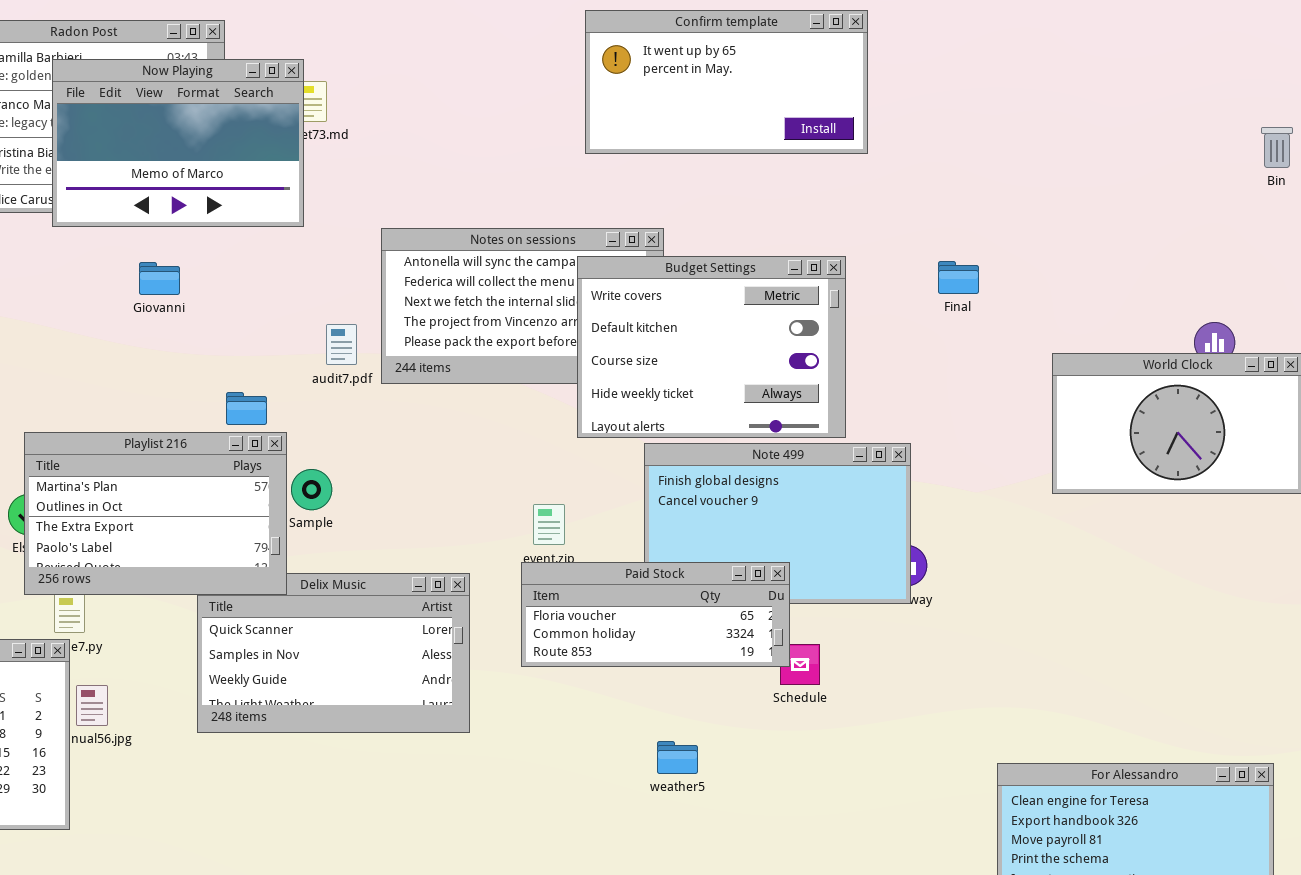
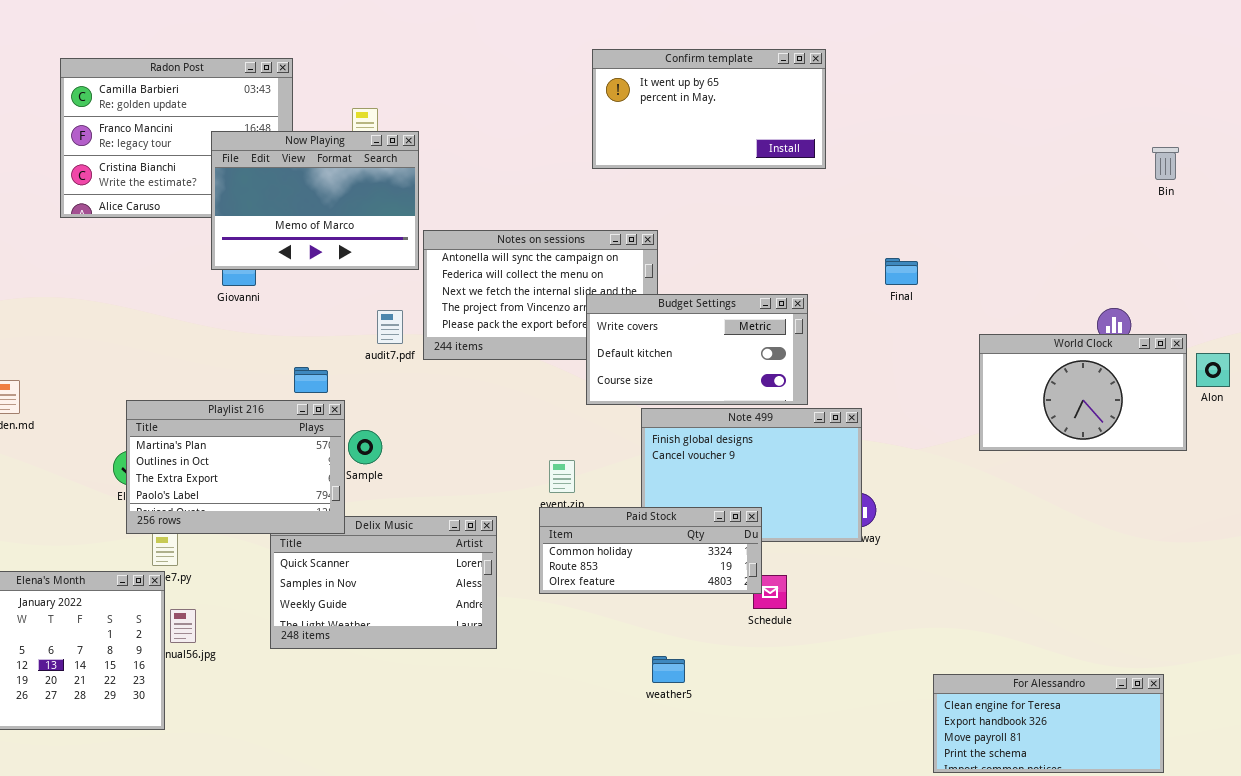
Now Playing: [52,59,304,227] -> [211,131,419,270], moved
Budget Settings: [577,256,846,438] -> [586,294,808,405], resized
Paid Stock: [521,562,790,667] -> [539,507,762,594], scrolled down 1 row

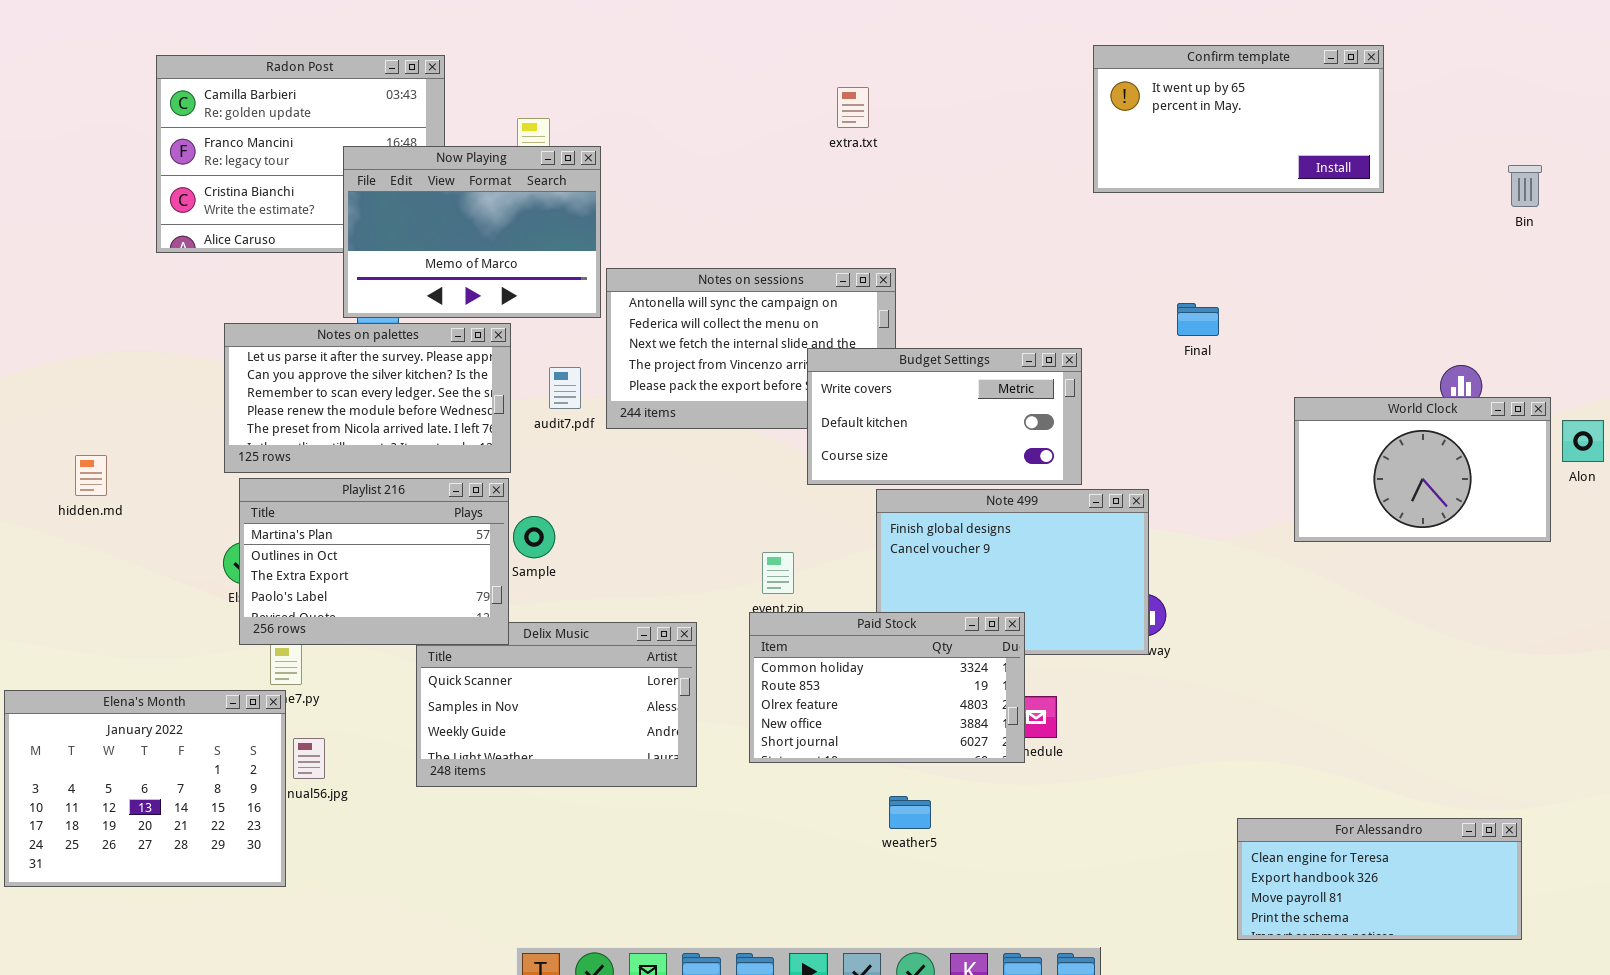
Confirm template: [592,49,826,169] -> [1093,45,1384,193], moved
Notes on palettes: none -> [224,323,511,473], opened
Paid Stock: [539,507,762,594] -> [749,612,1025,763], resized

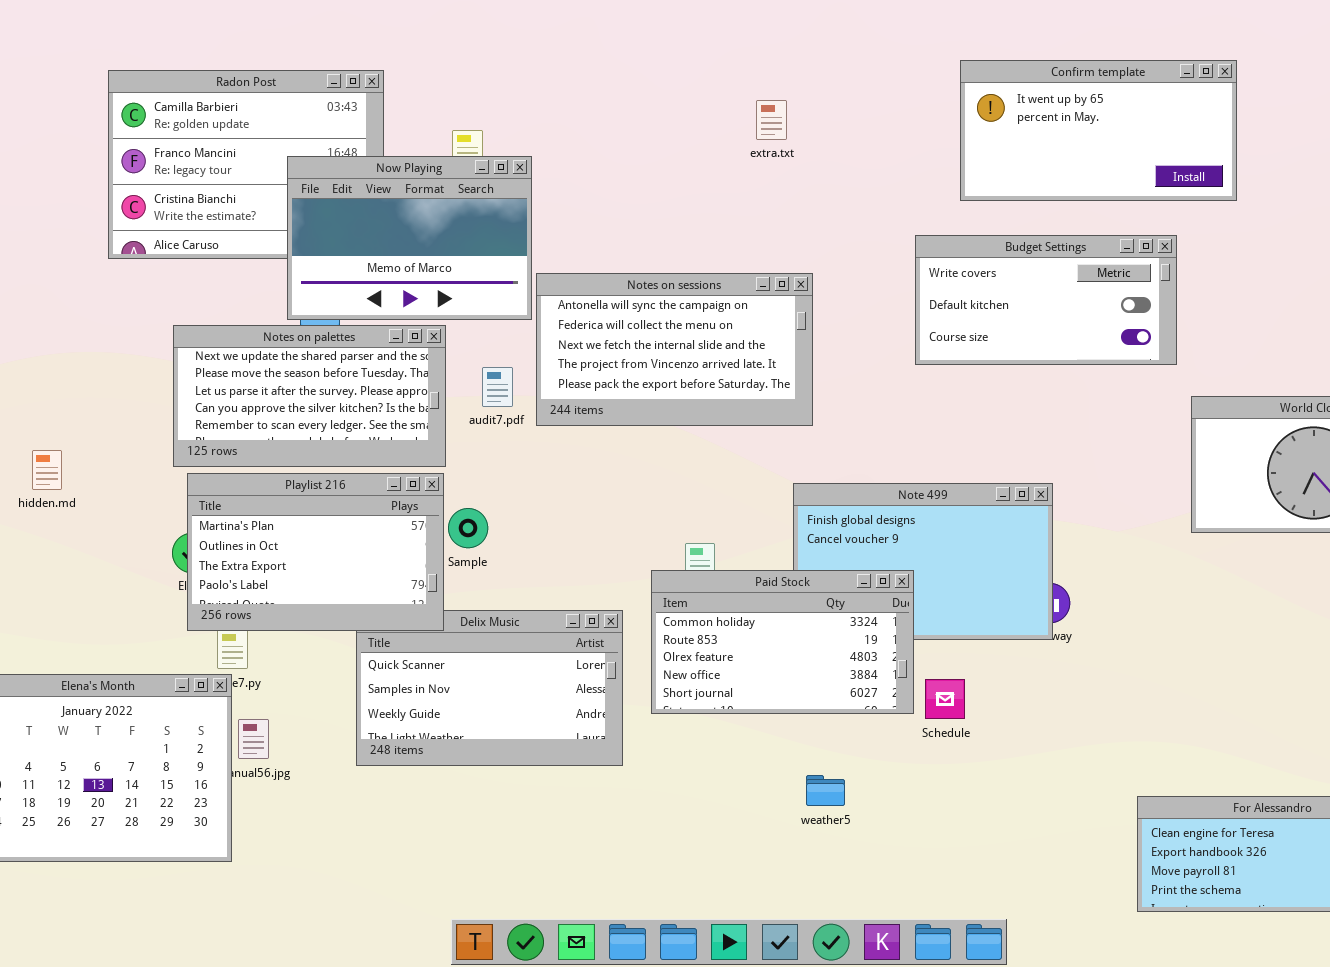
Confirm template: [1093,45,1384,193] -> [960,60,1237,201], moved
Notes on palettes: [224,323,511,473] -> [173,325,446,467], scrolled up 2 rows
Budget Settings: [807,348,1082,485] -> [915,235,1177,365], moved
Paid Stock: [749,612,1025,763] -> [651,570,914,714], moved

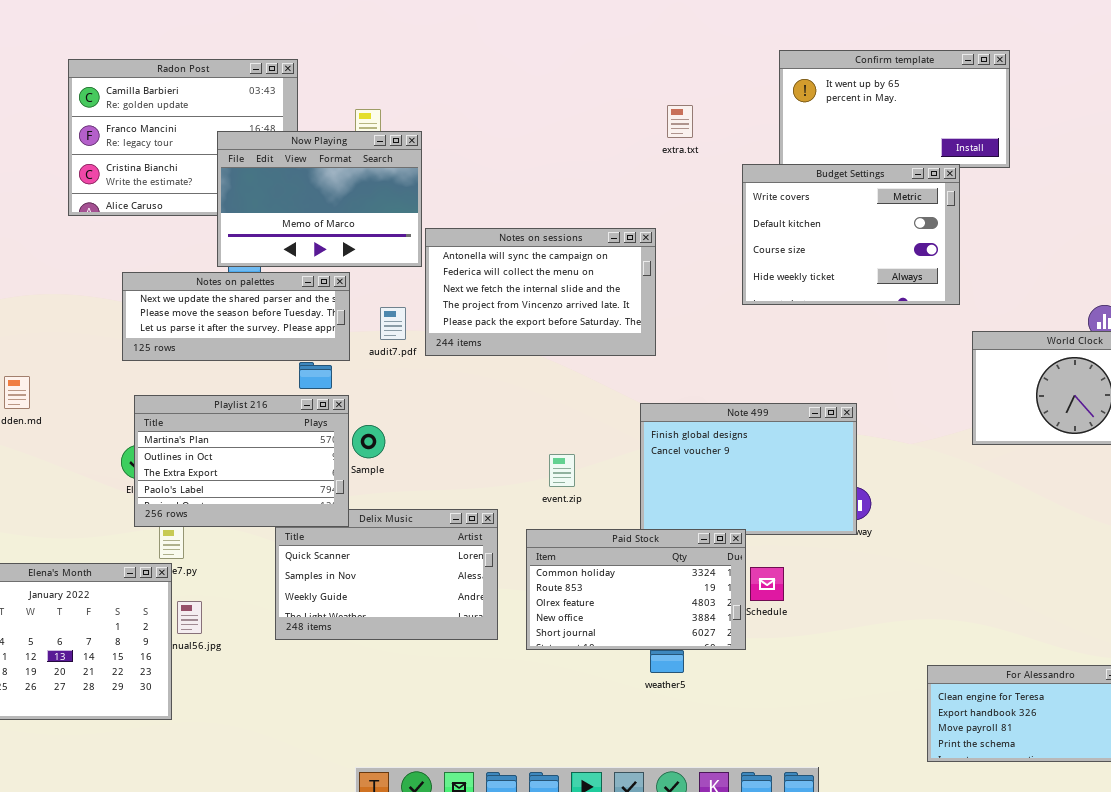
extra.txt: [756,100,787,140] -> [667,105,693,138], moved
Budget Settings: [915,235,1177,365] -> [742,164,960,305], resized
Notes on palettes: [173,325,446,467] -> [122,272,350,361], resized
Paid Stock: [651,570,914,714] -> [526,529,746,650], moved

